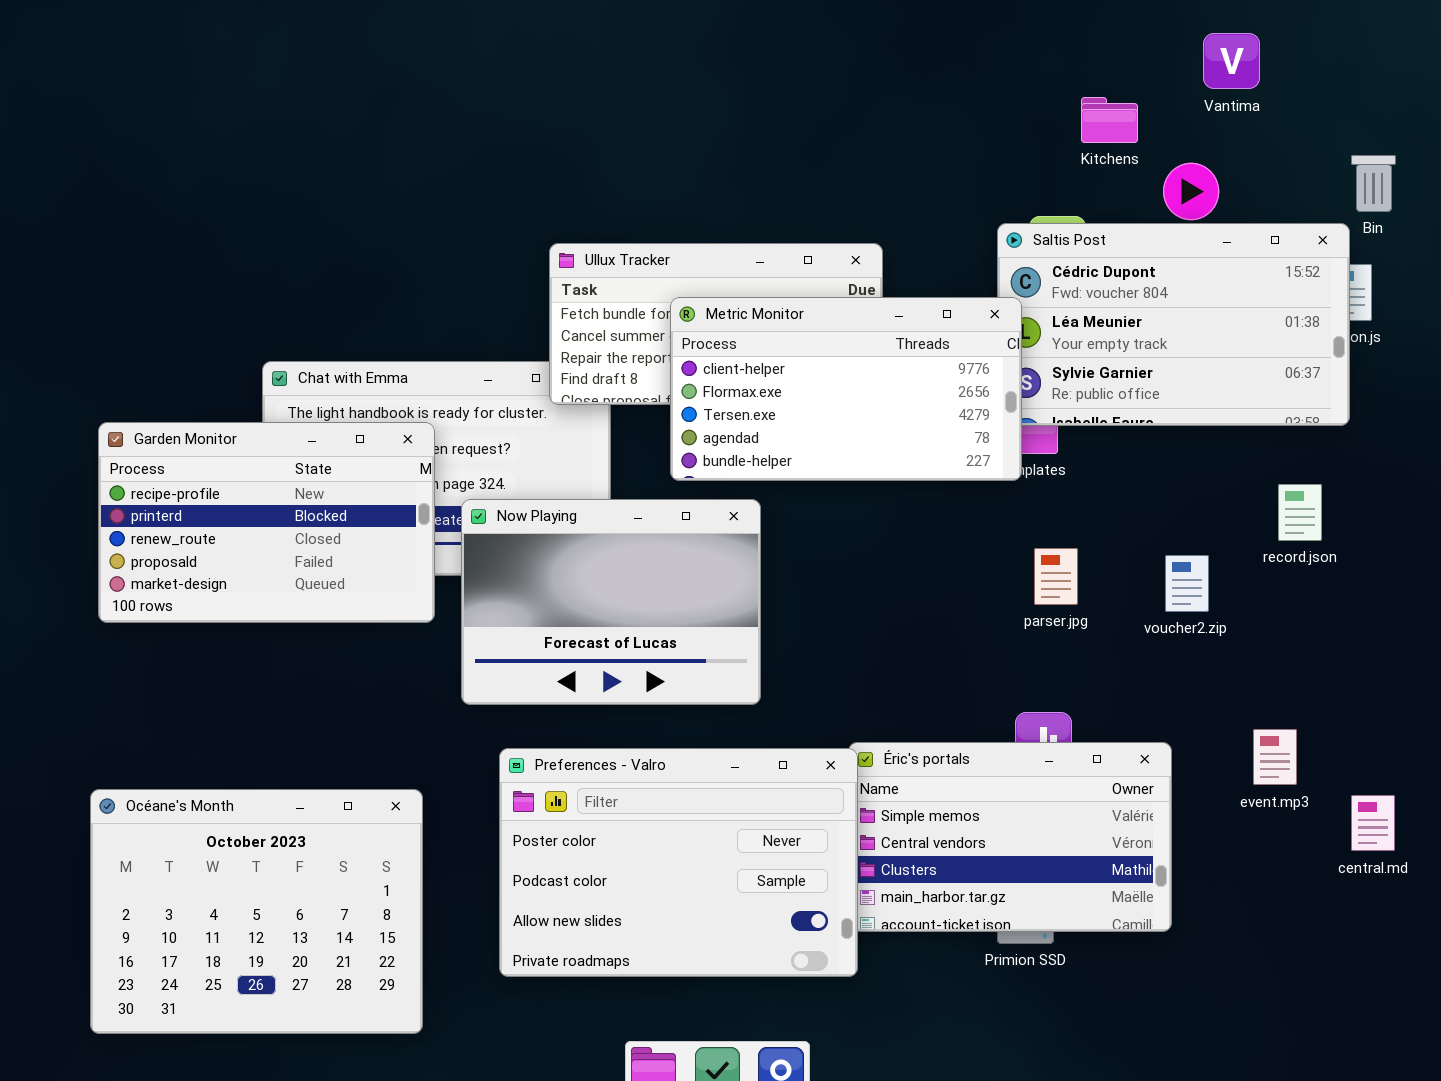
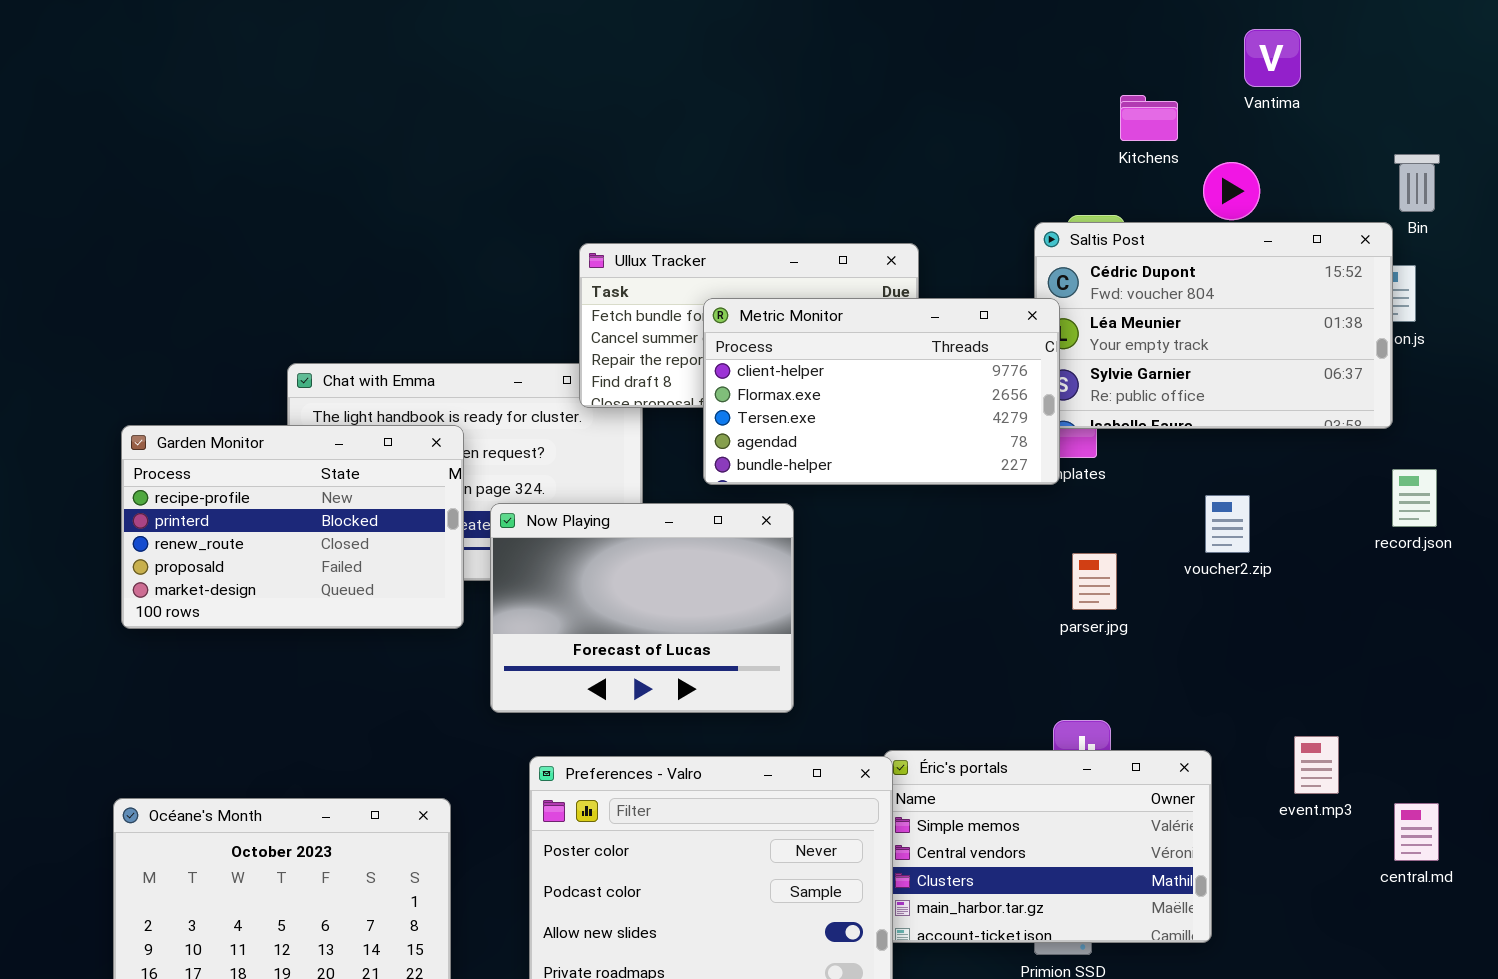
record.json: [1278,484,1322,541] -> [1392,469,1437,527], moved
voucher2.zip: [1165,555,1209,612] -> [1205,495,1250,553], moved

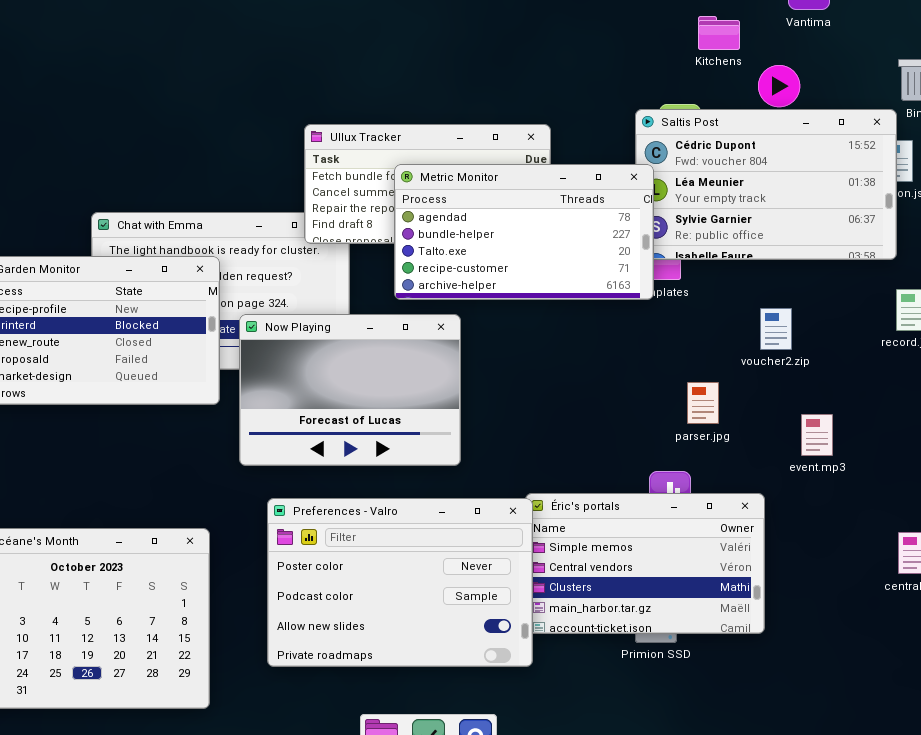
Metric Monitor: [703,298,1060,485] -> [394,164,654,300], scrolled down 3 rows
parser.jpg: [1072,553,1117,610] -> [687,382,719,424], moved
event.mp3: [1294,736,1339,794] -> [801,414,833,456], moved

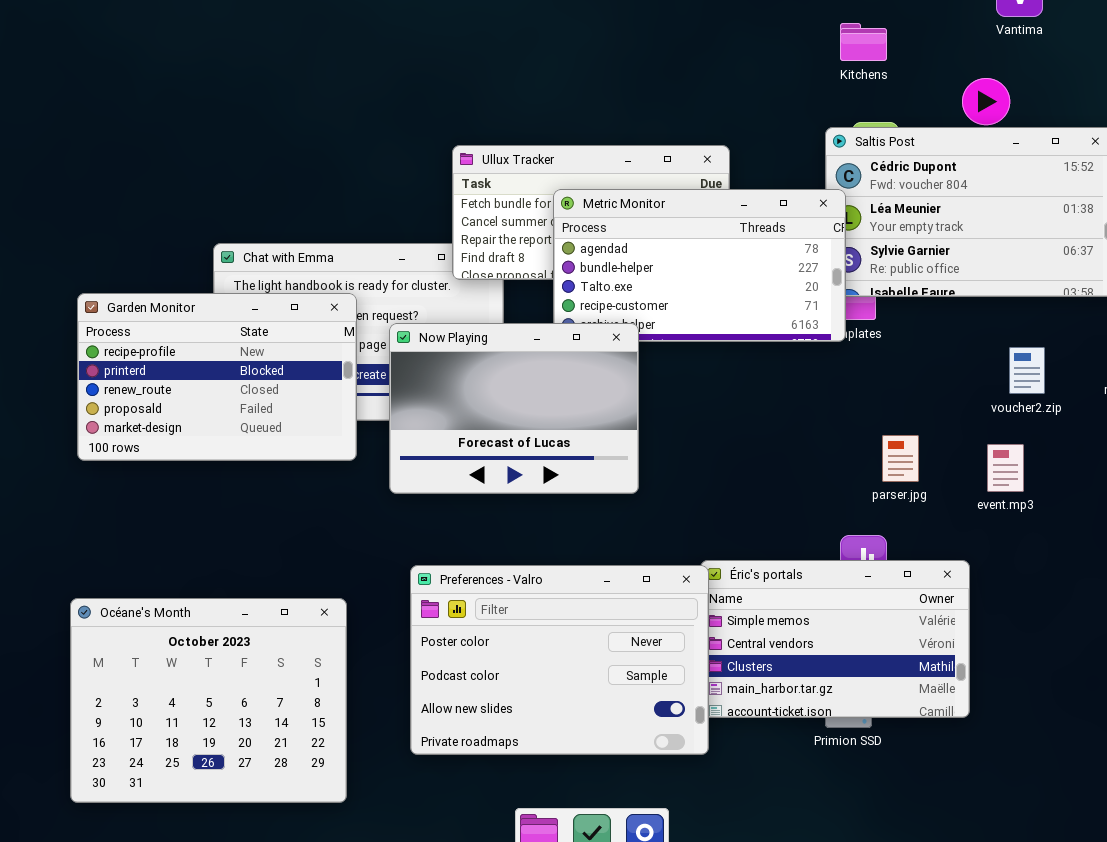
Kitchens: [698,16,740,50] -> [840,23,887,61], moved
voucher2.zip: [760,308,792,350] -> [1009,347,1045,394], moved
Now Playing: [239,314,461,466] -> [389,323,639,494], moved
event.mp3: [801,414,833,456] -> [987,444,1024,492], moved

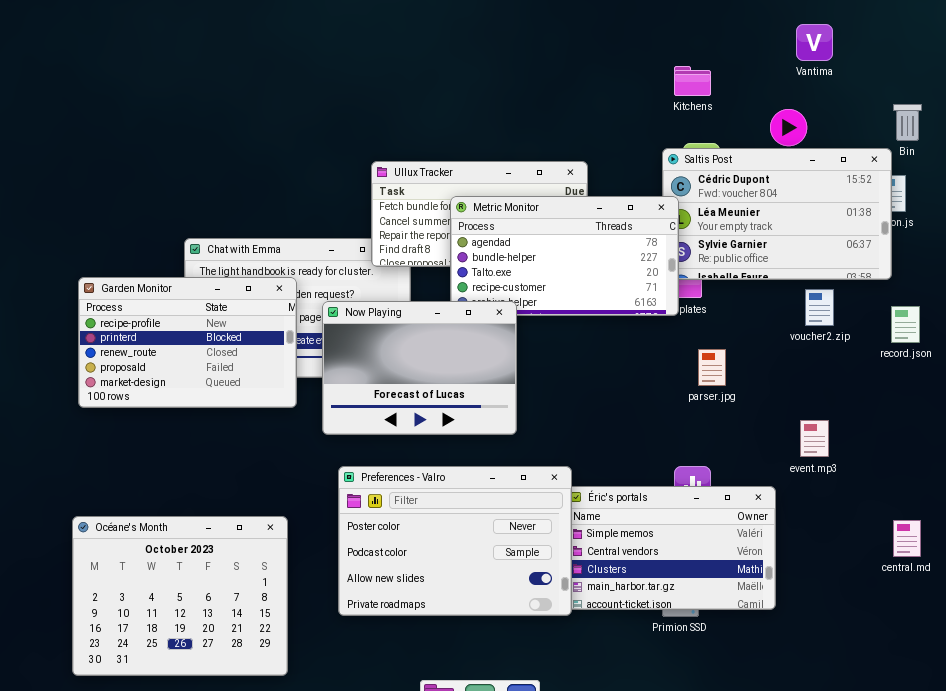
voucher2.zip: [1009,347,1045,394] -> [805,289,834,326], moved
parser.jpg: [882,435,919,482] -> [698,349,726,386], moved
event.mp3: [987,444,1024,492] -> [800,420,829,457], moved
Preferences - Valro: [410,565,709,755] -> [338,466,572,616], moved

